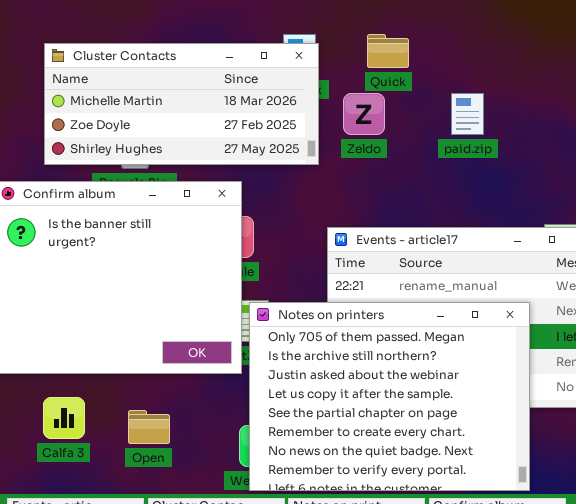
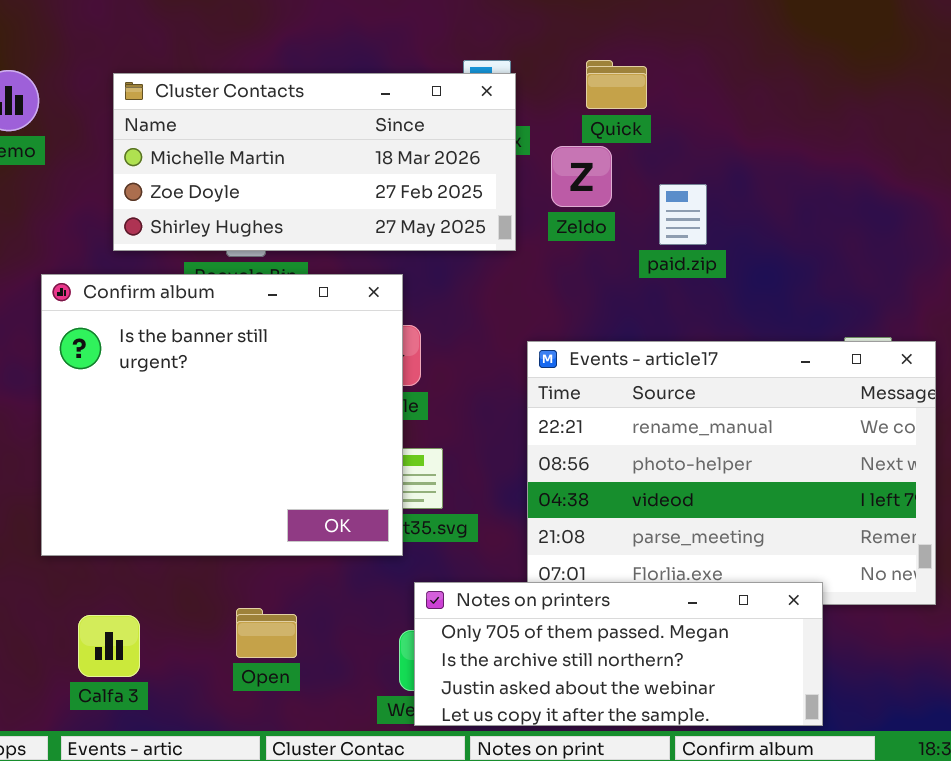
paid.zip: [451,93,484,135] -> [659,184,707,245], moved
Notes on printers: [249,302,530,491] -> [414,582,823,726], resized
Calfa 3: [43,397,85,439] -> [78,615,140,677], moved

